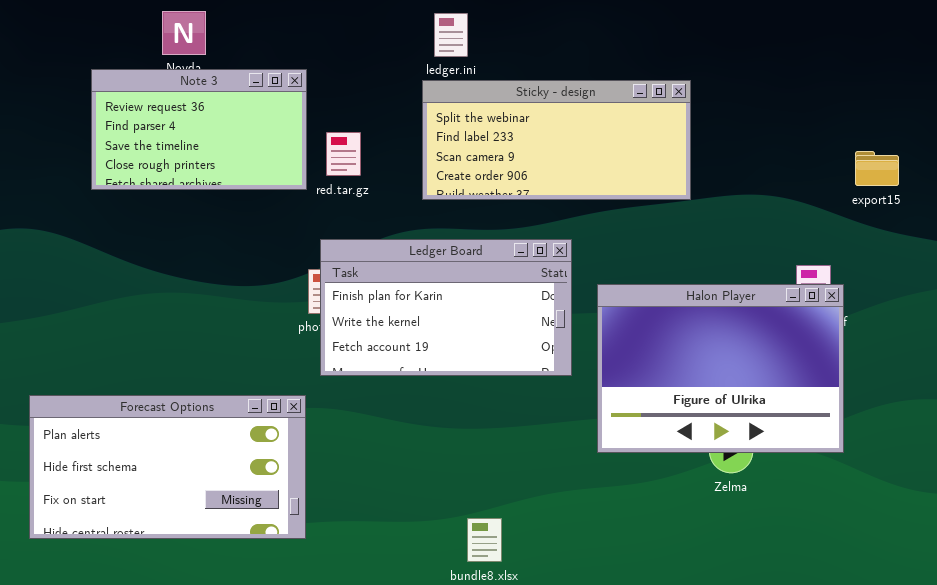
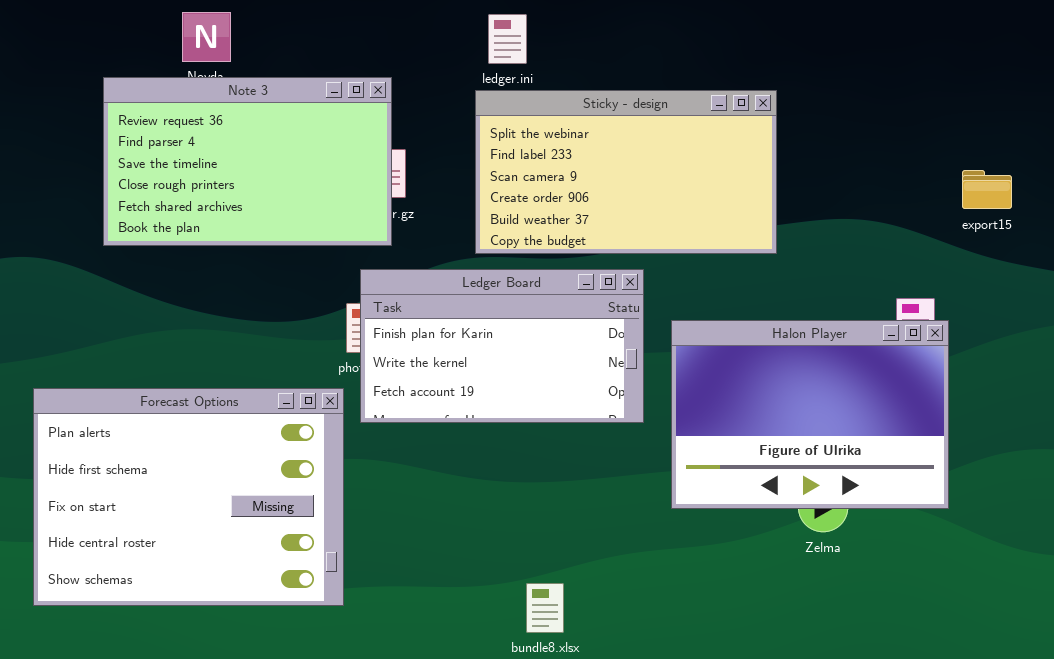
Note 3: [91,69,307,190] -> [103,77,392,246], resized
Sticky - design: [422,80,691,200] -> [475,90,777,254], resized
Forecast Options: [29,395,306,539] -> [33,388,344,606], resized

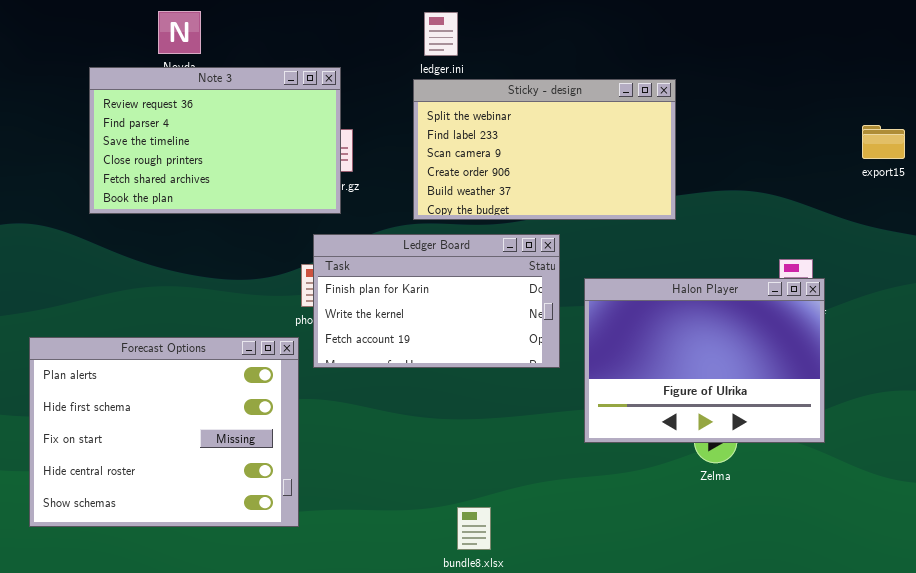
export15: [962,170,1012,209] -> [862,125,905,159], moved

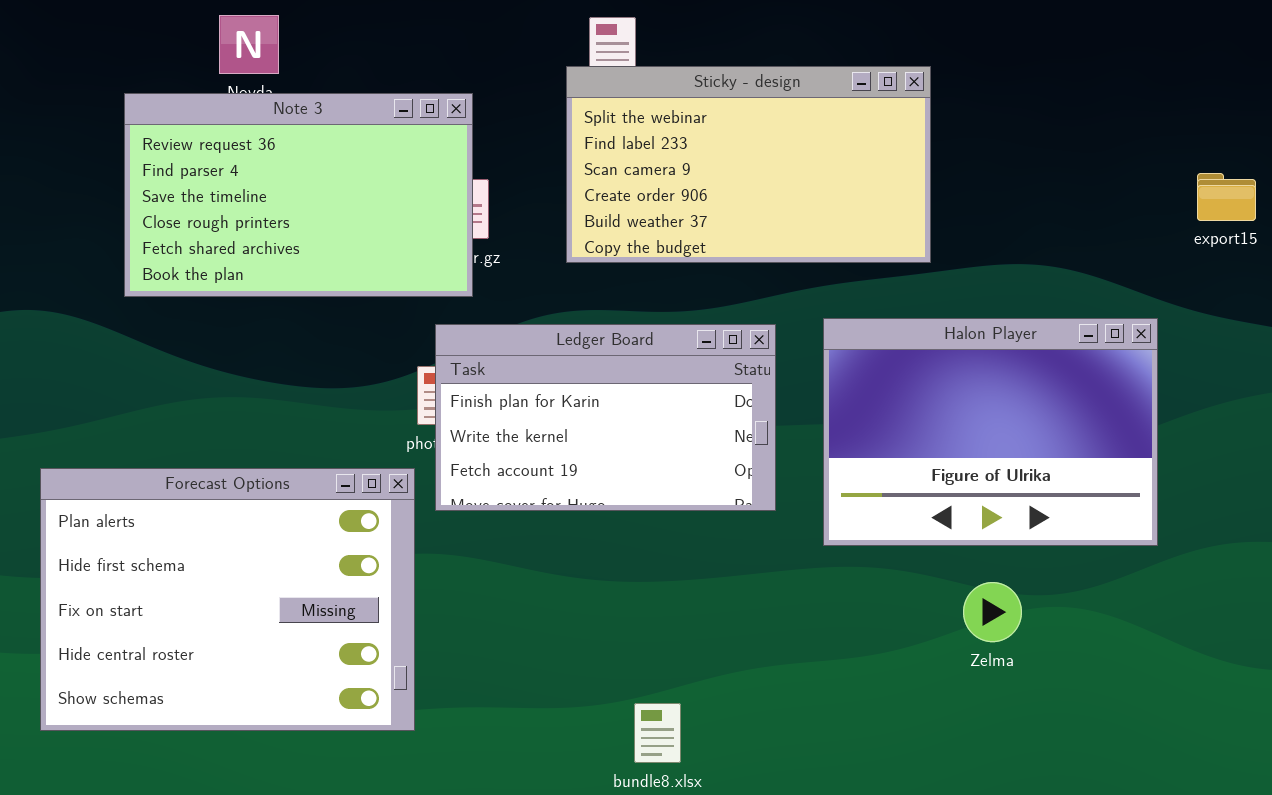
Sticky - design: [413,79,676,220] -> [566,66,931,263], moved
Halon Player: [584,278,825,443] -> [823,318,1158,546], moved

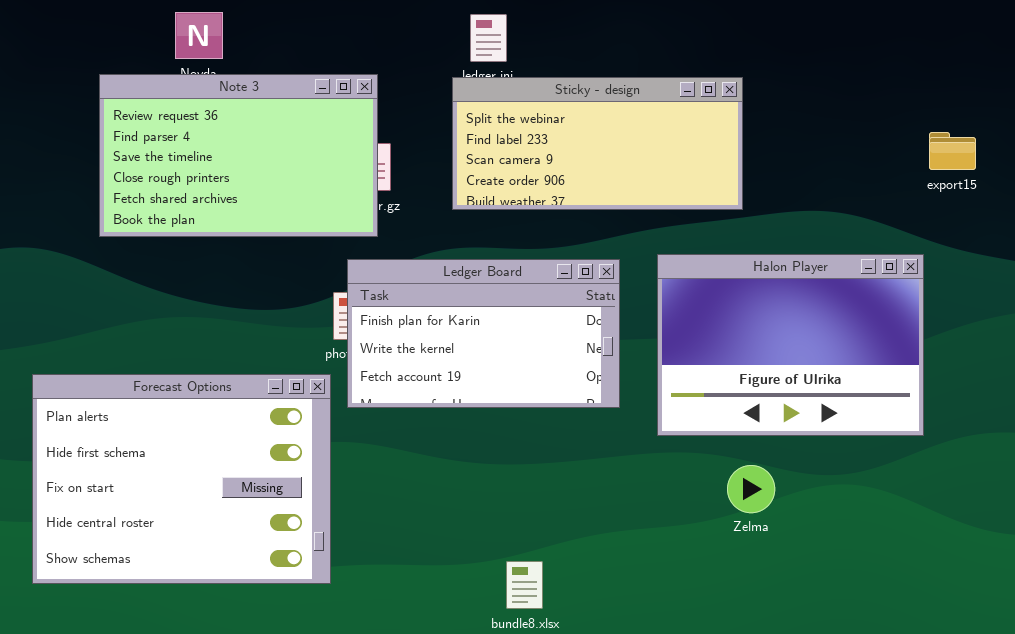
Sticky - design: [566,66,931,263] -> [452,77,743,210], resized
export15: [1197,173,1256,221] -> [929,132,976,170], moved
Zelma: [963,582,1022,642] -> [727,465,775,513], moved

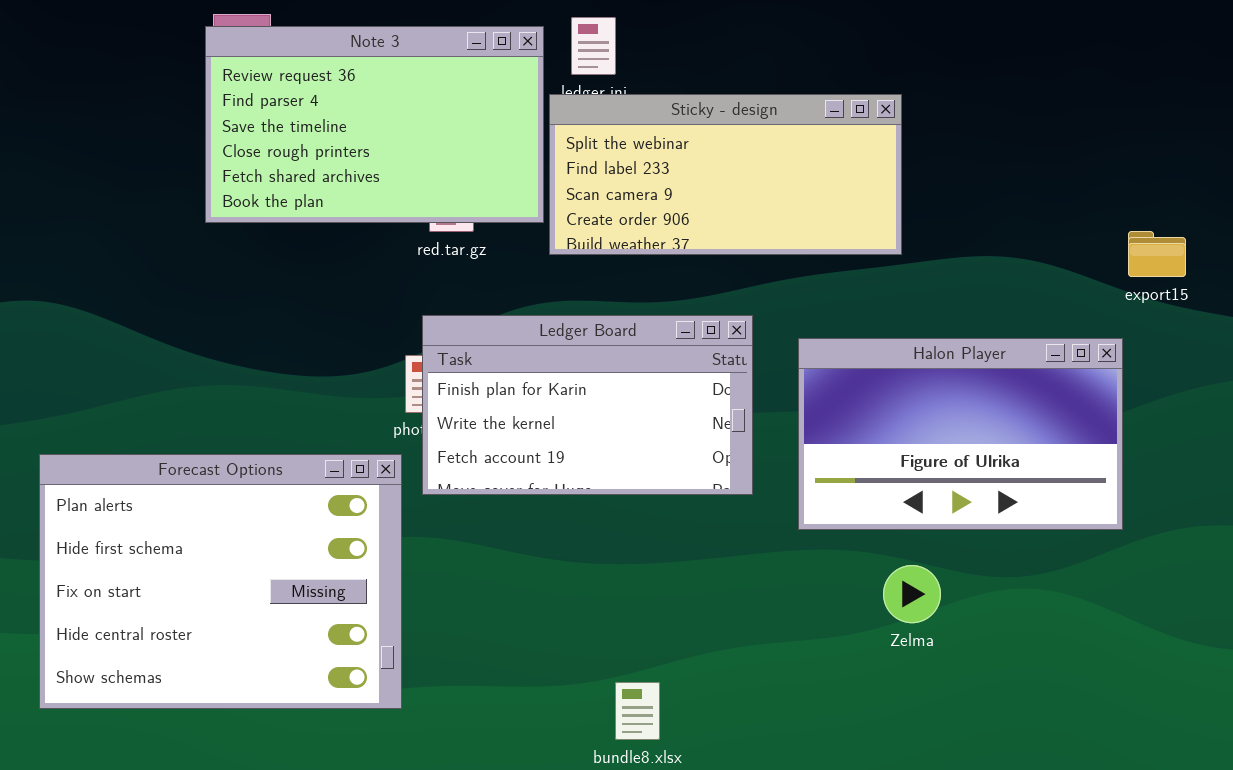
Note 3: [99,74,378,237] -> [205,26,544,223], moved
export15: [929,132,976,170] -> [1128,231,1186,277], moved
Halon Player: [657,254,924,436] -> [798,338,1123,530], resized

